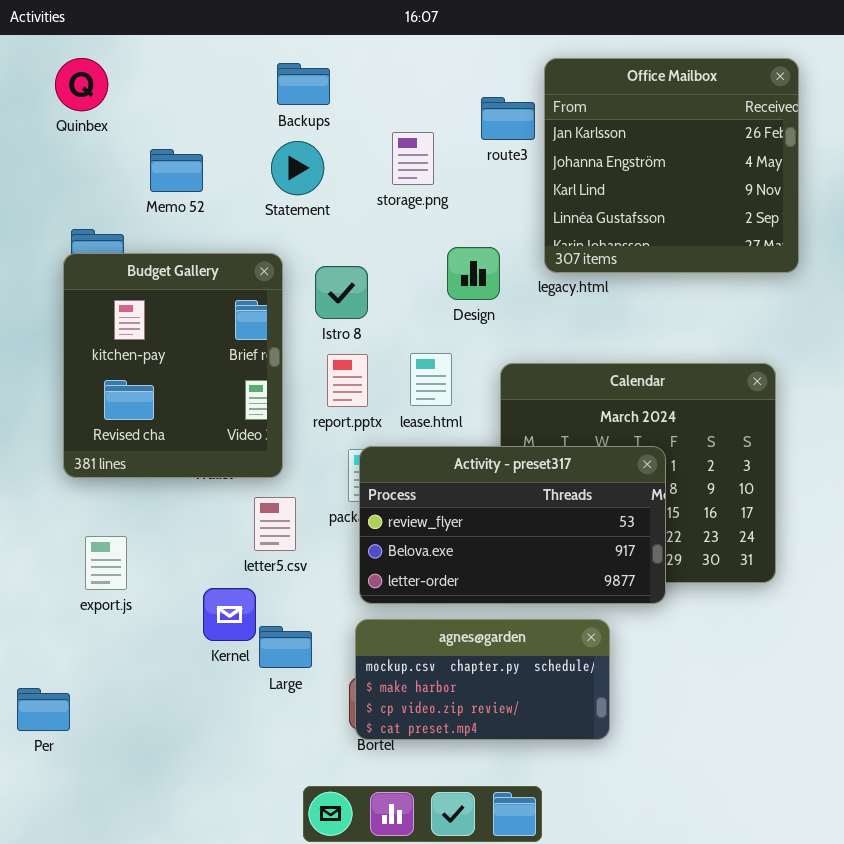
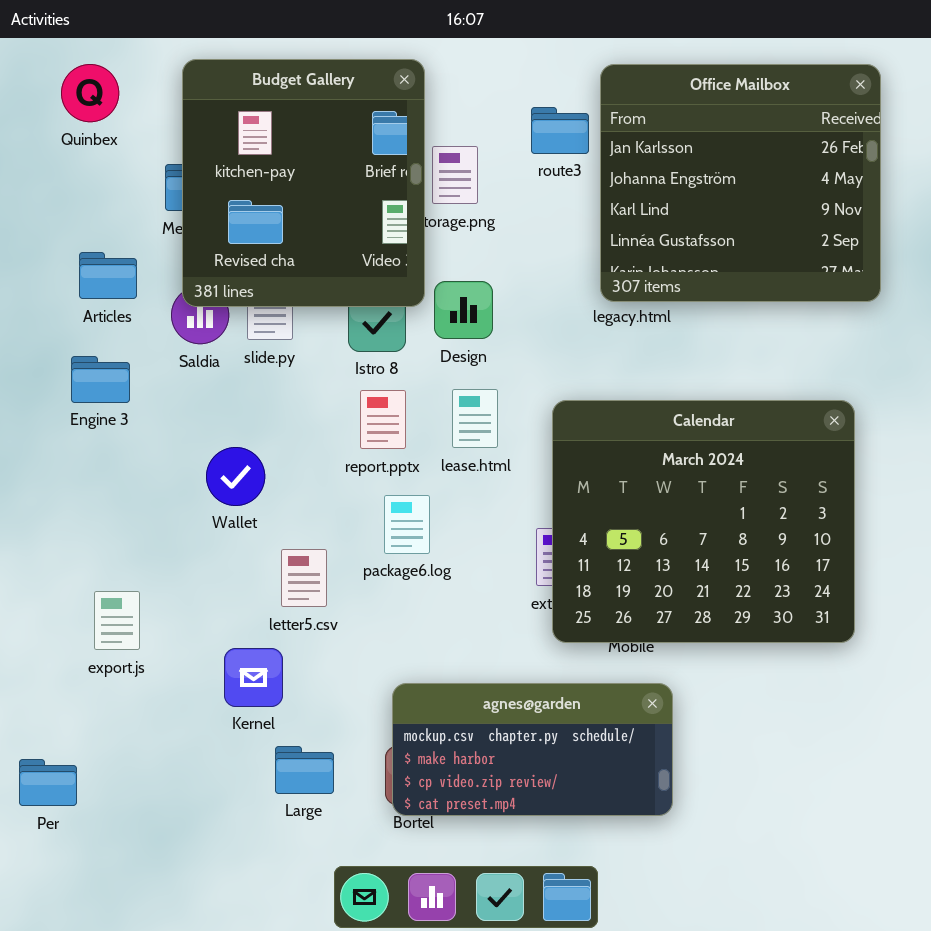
Design: [447,247,500,300] -> [434,281,493,339], moved
Budget Gallery: [63,253,283,478] -> [182,59,425,307], moved
Activity - preset317: [359,446,666,604] -> none, closed
Large: [259,626,312,668] -> [275,746,334,794], moved

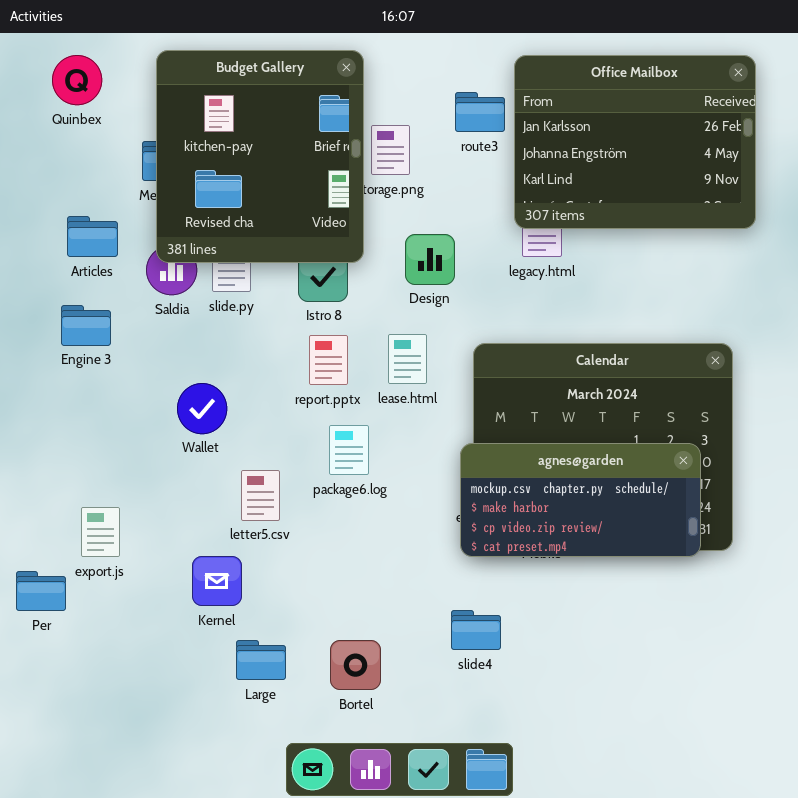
Office Mailbox: [600,64,881,302] -> [514,55,756,229], resized
Design: [434,281,493,339] -> [405,234,455,285], moved
agnes@garden: [392,683,673,816] -> [460,443,701,557], moved
Per: [19,759,77,806] -> [16,571,66,611], moved

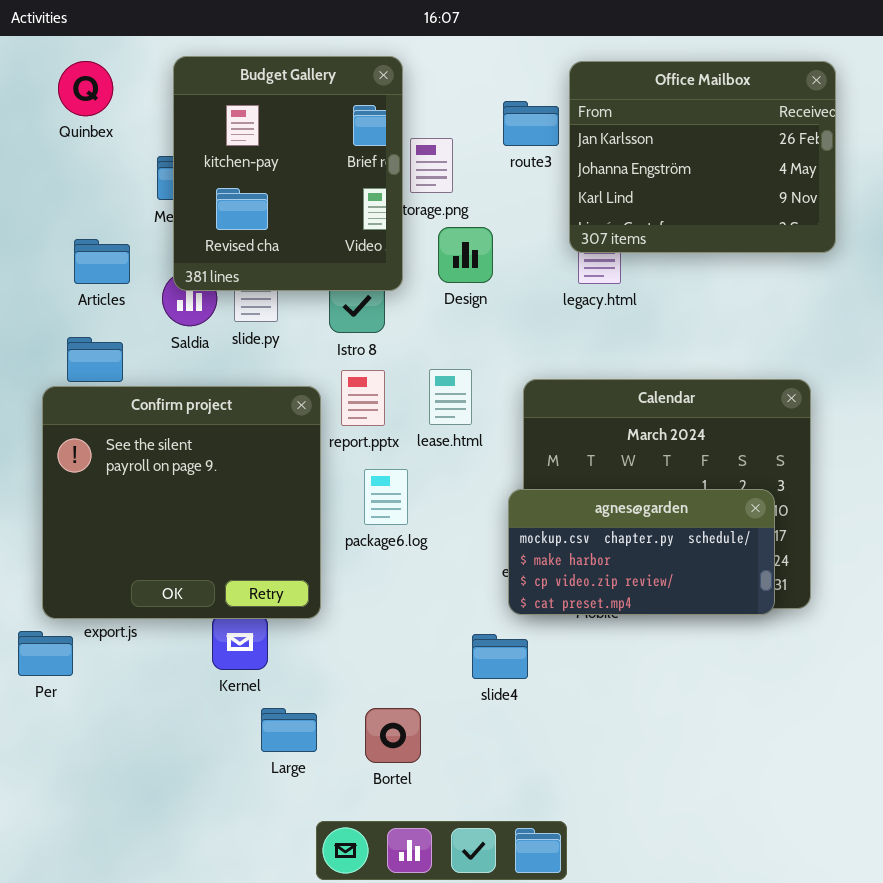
Design: [405,234,455,285] -> [438,227,493,283], moved
Confirm project: none -> [42,386,321,619], opened
slide4: [451,610,501,650] -> [472,634,528,679], moved

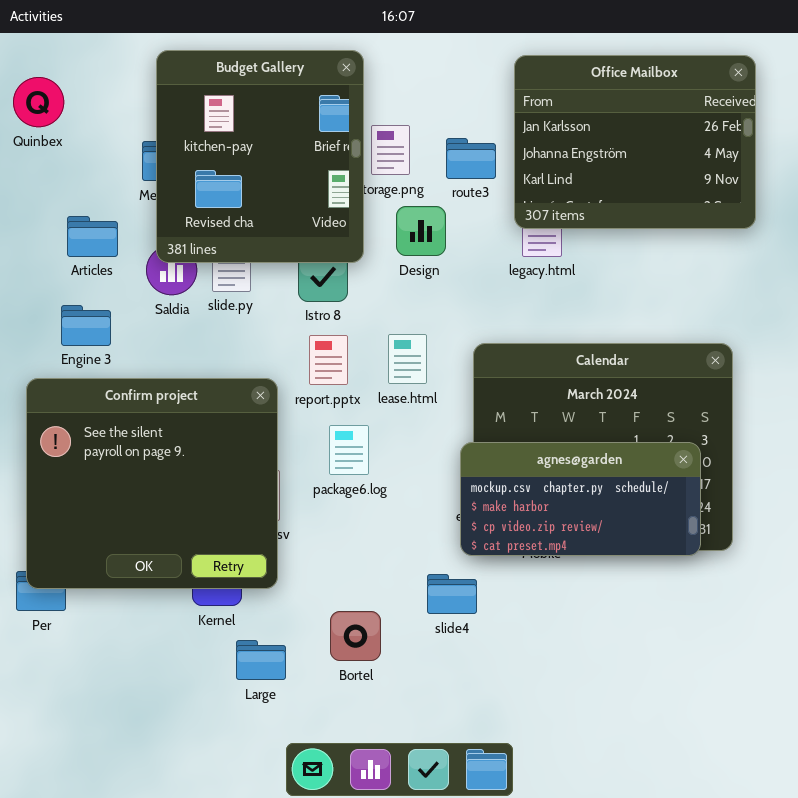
Quinbex: [58,61,113,116] -> [13,77,64,127], moved
route3: [503,101,559,146] -> [446,138,496,179], moved
Confirm project: [42,386,321,619] -> [26,378,278,589], moved
Bortel: [365,708,421,763] -> [330,611,381,661], moved

